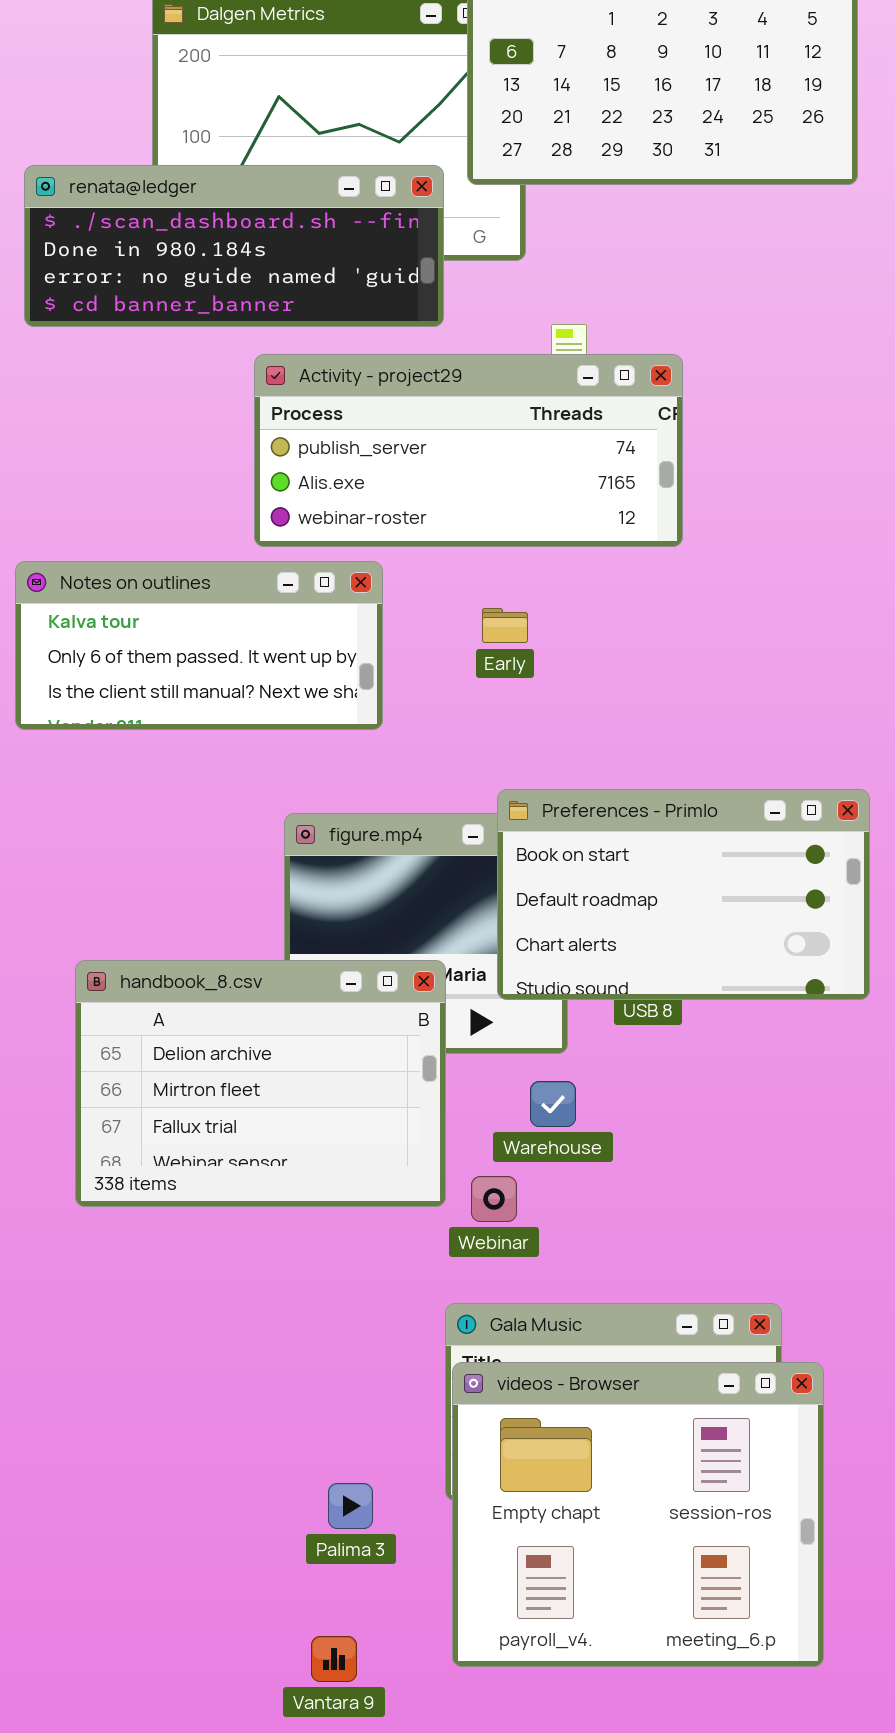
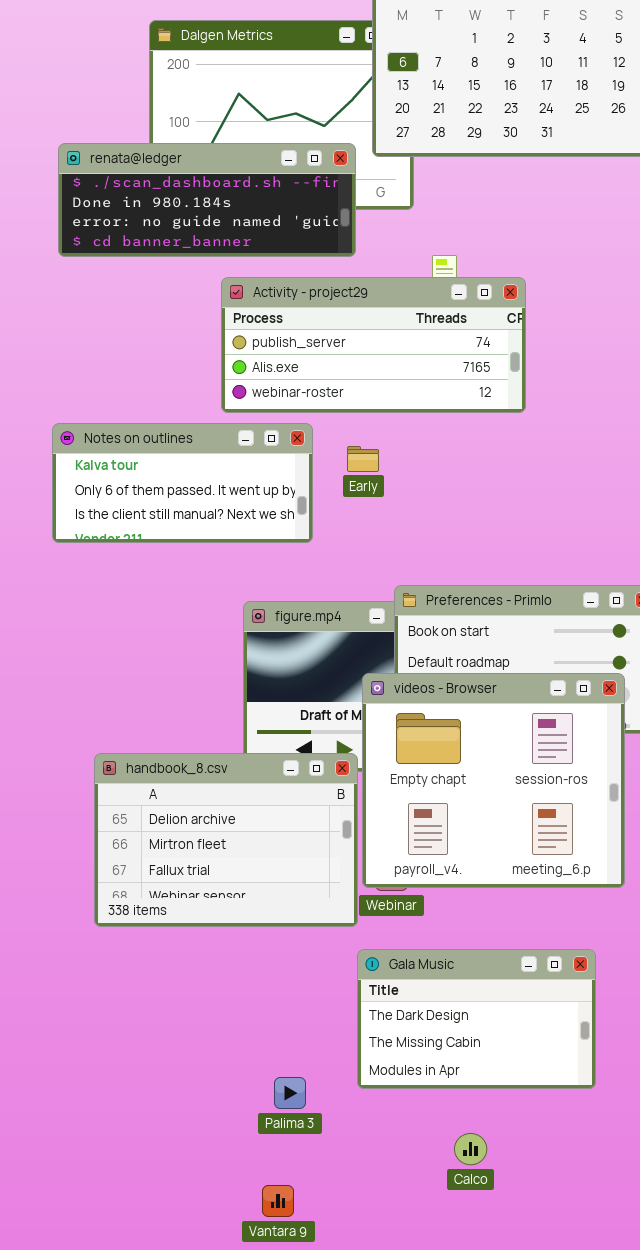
Early: [482,608,528,643] -> [347,446,379,472], moved
handbook_8.csv: [75,960,446,1207] -> [94,753,358,927], moved
videos - Browser: [452,1362,824,1667] -> [362,673,625,888], moved

